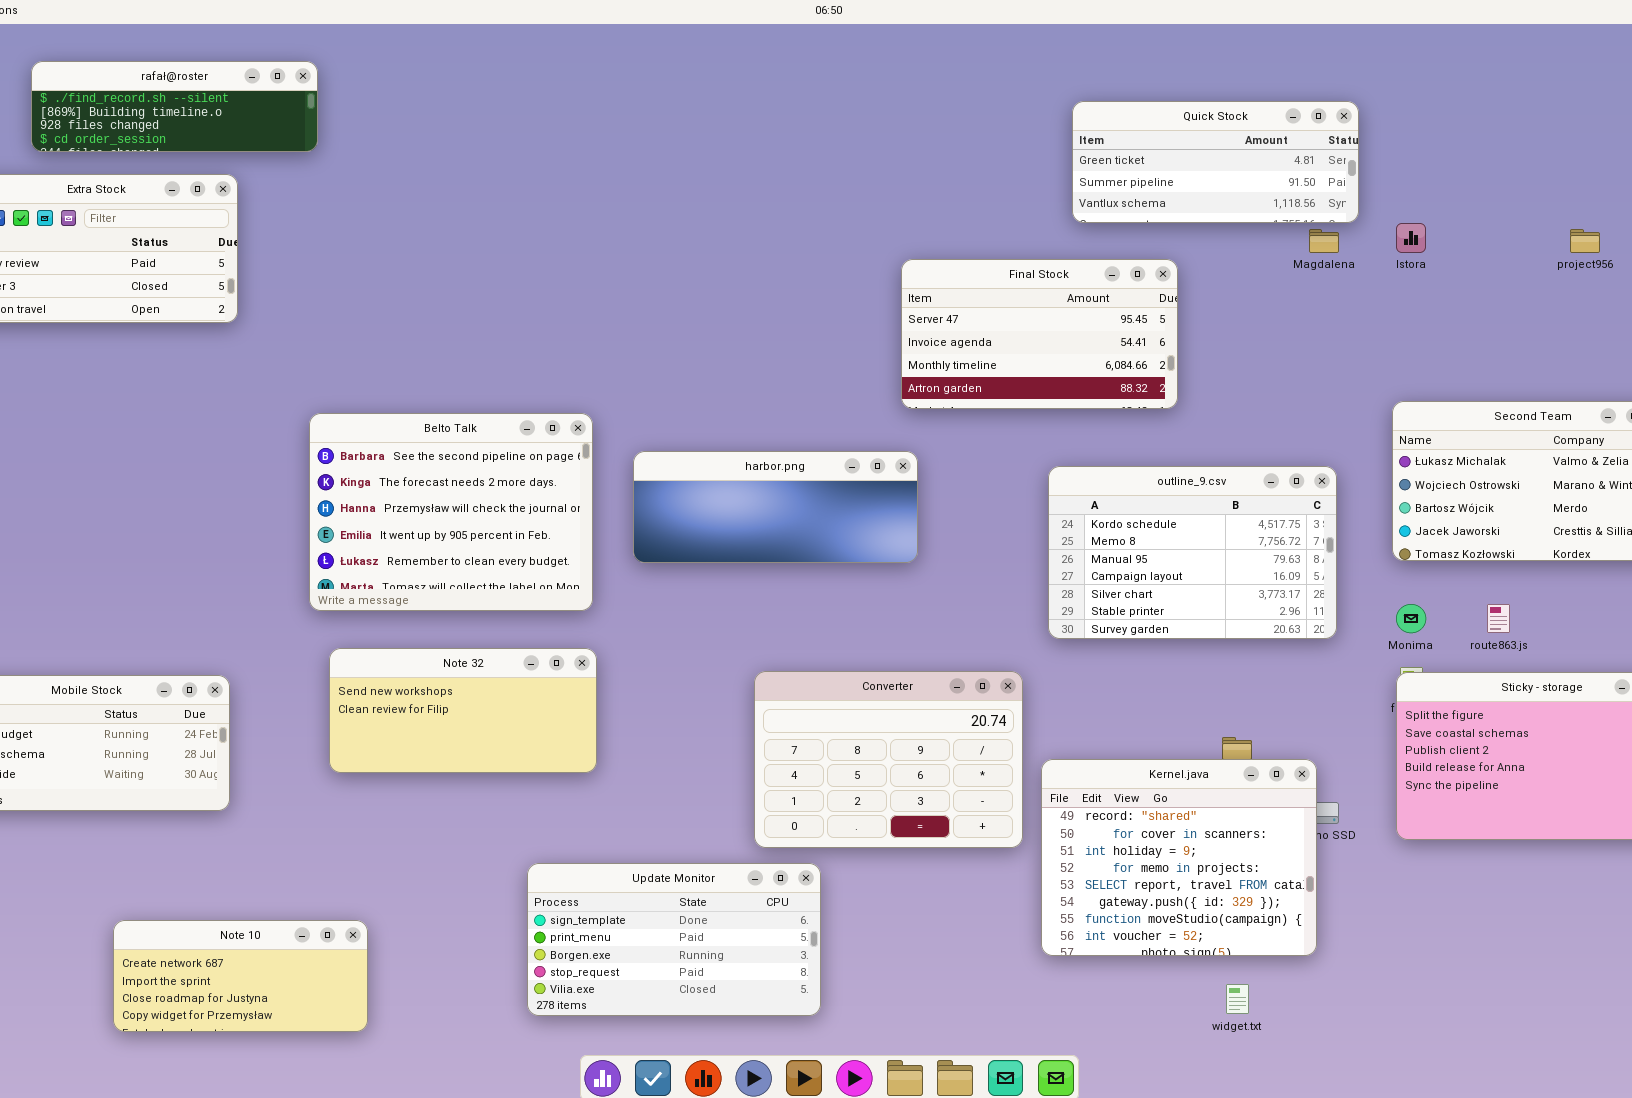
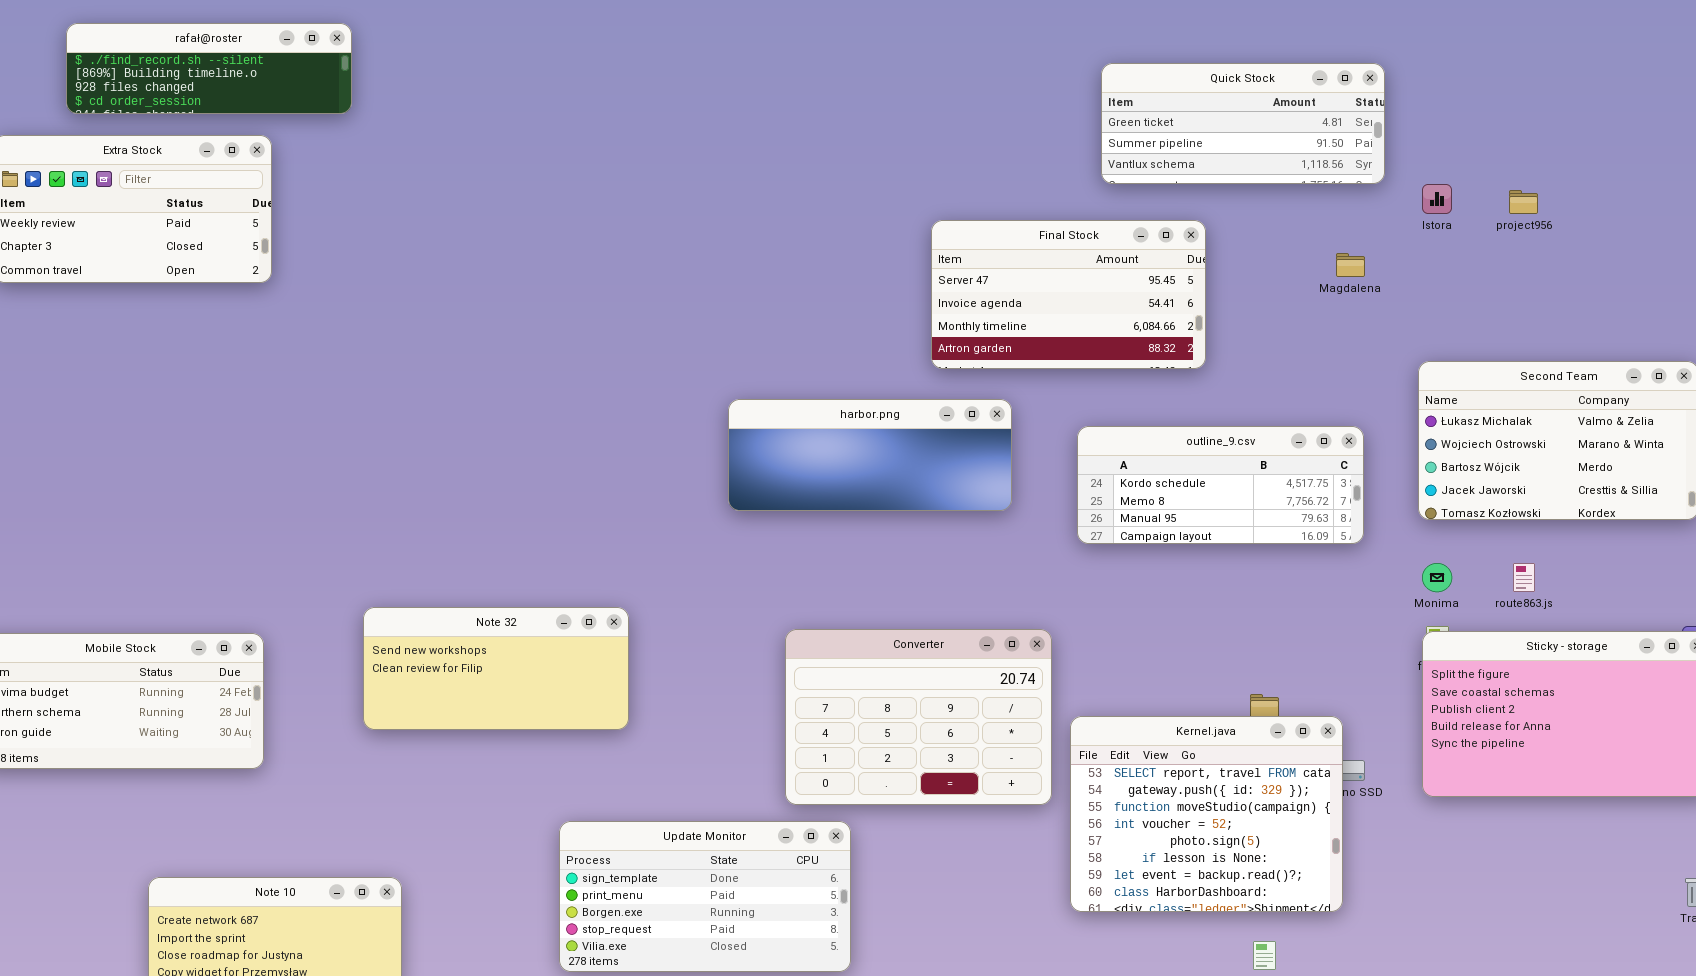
Magdalena: [1309,229,1339,253] -> [1336,253,1365,277], moved
project956: [1570,229,1600,253] -> [1509,190,1538,214], moved
Belto Talk: [309,413,593,611] -> none, closed
harbor.png: [633,451,918,563] -> [728,399,1012,511], moved
outline_9.csv: [1048,466,1337,639] -> [1077,426,1364,544], resized
Kernel.java: [1041,759,1317,956] -> [1070,716,1343,912], scrolled down 4 rows

